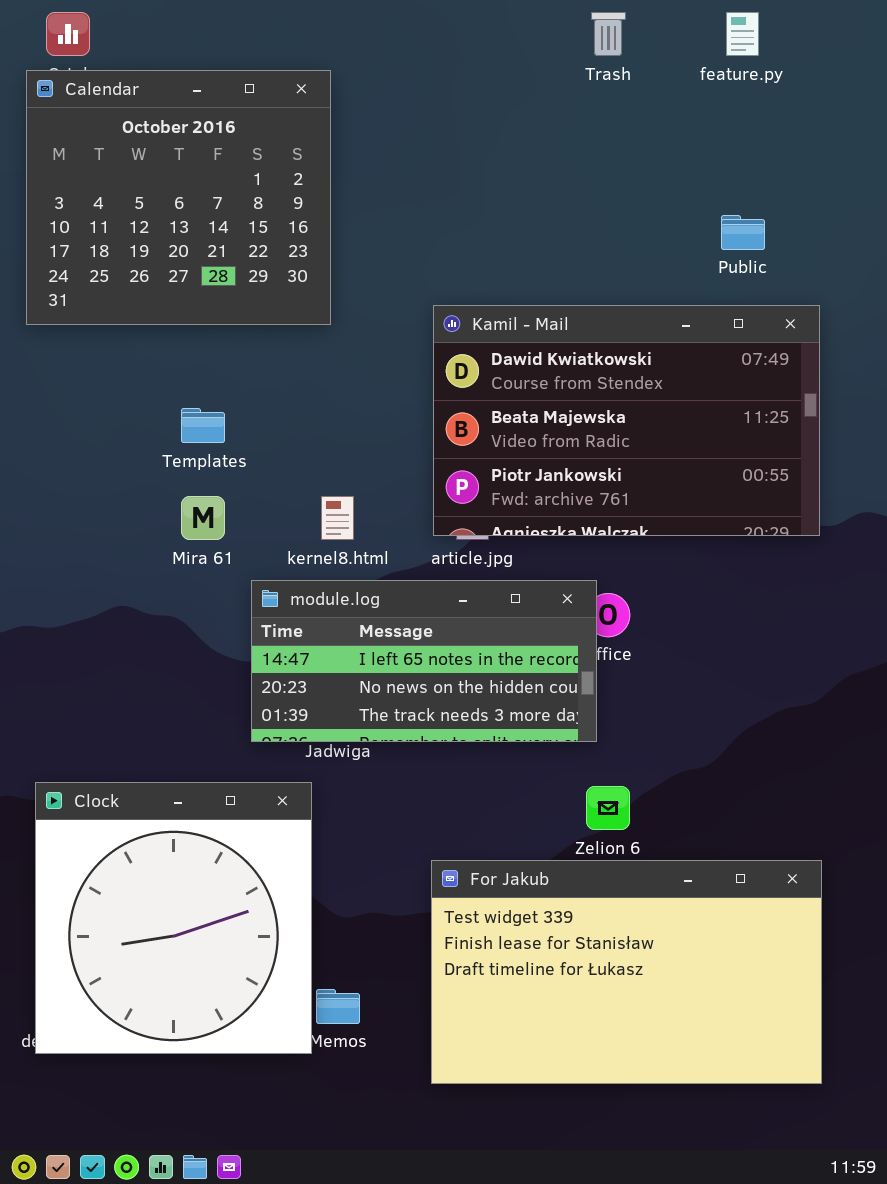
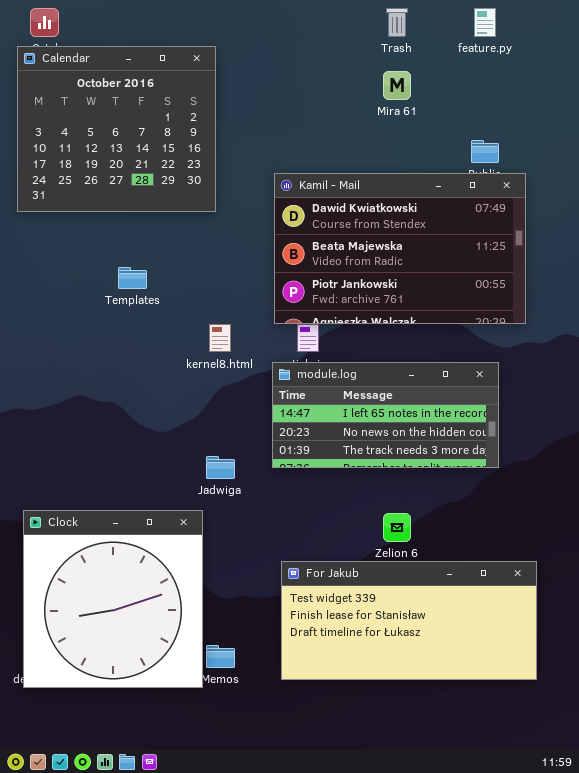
Kamil - Mail: [433,305,820,536] -> [274,173,526,324], moved
Mira 61: [181,496,225,540] -> [383,71,411,100], moved
module.log: [251,580,597,742] -> [272,362,499,468], moved
For Jakub: [431,860,822,1084] -> [281,561,537,680], resized

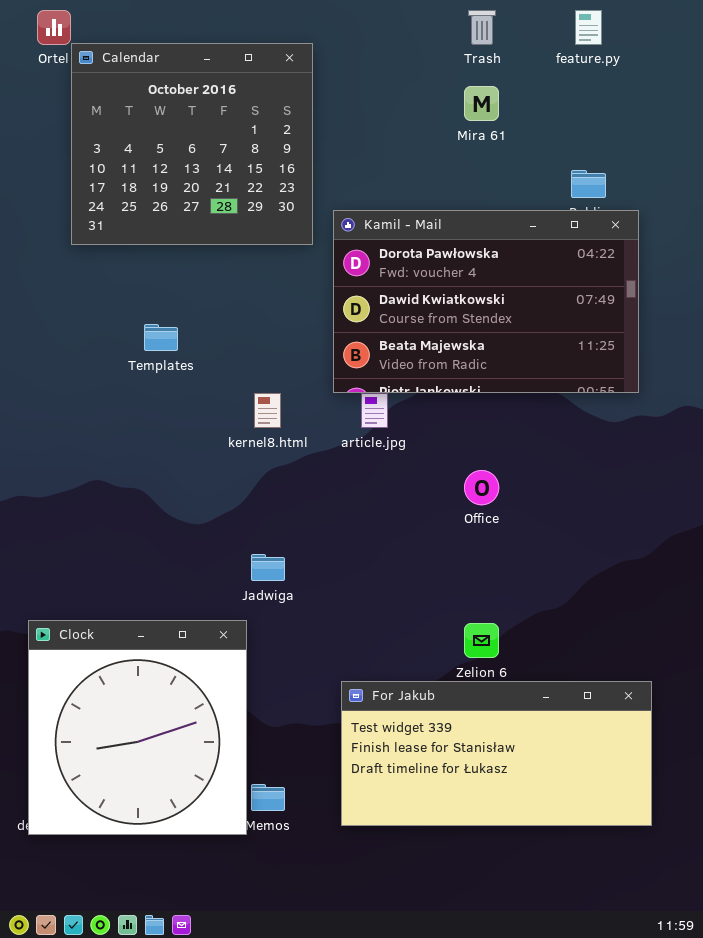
Calendar: [17,46,216,212] -> [71,43,313,245], moved
Kamil - Mail: [274,173,526,324] -> [333,210,639,393], scrolled up 1 row
module.log: [272,362,499,468] -> none, closed

